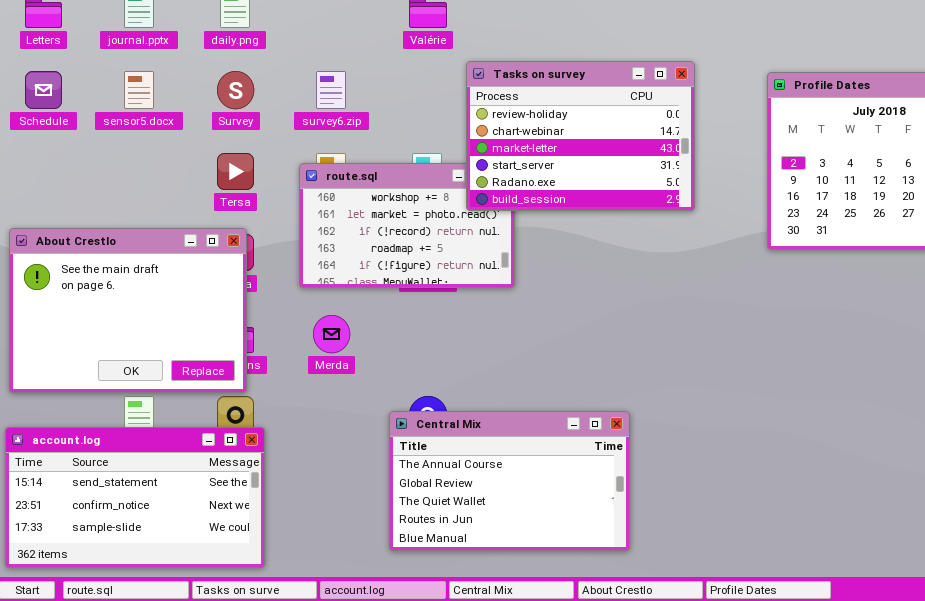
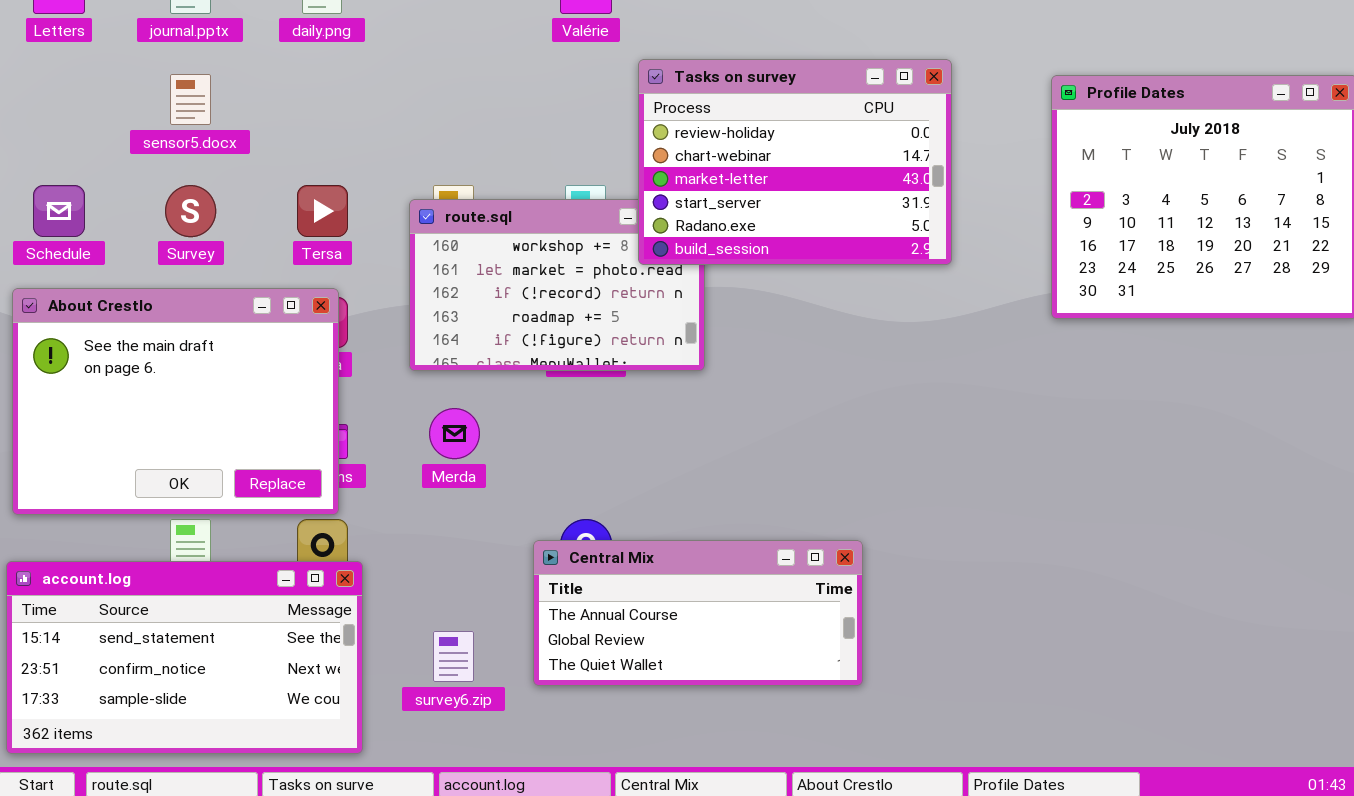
Schedule: [25,71,62,109] -> [33,185,85,237], moved
Survey: [217,71,254,109] -> [165,185,216,237], moved
survey6.zip: [316,71,346,109] -> [433,631,474,682], moved
Central Mix: [389,411,630,551] -> [533,540,863,686], resized

